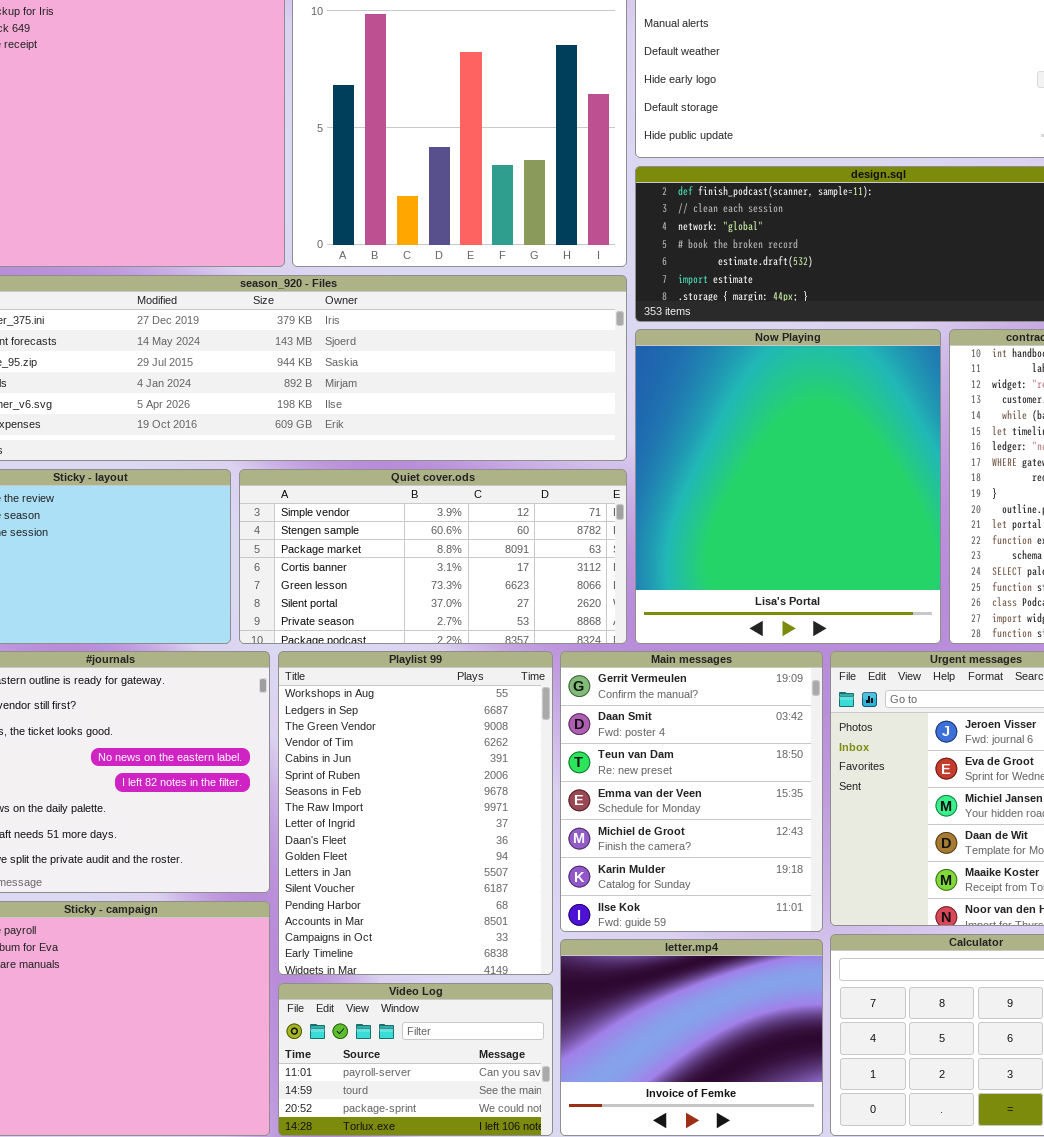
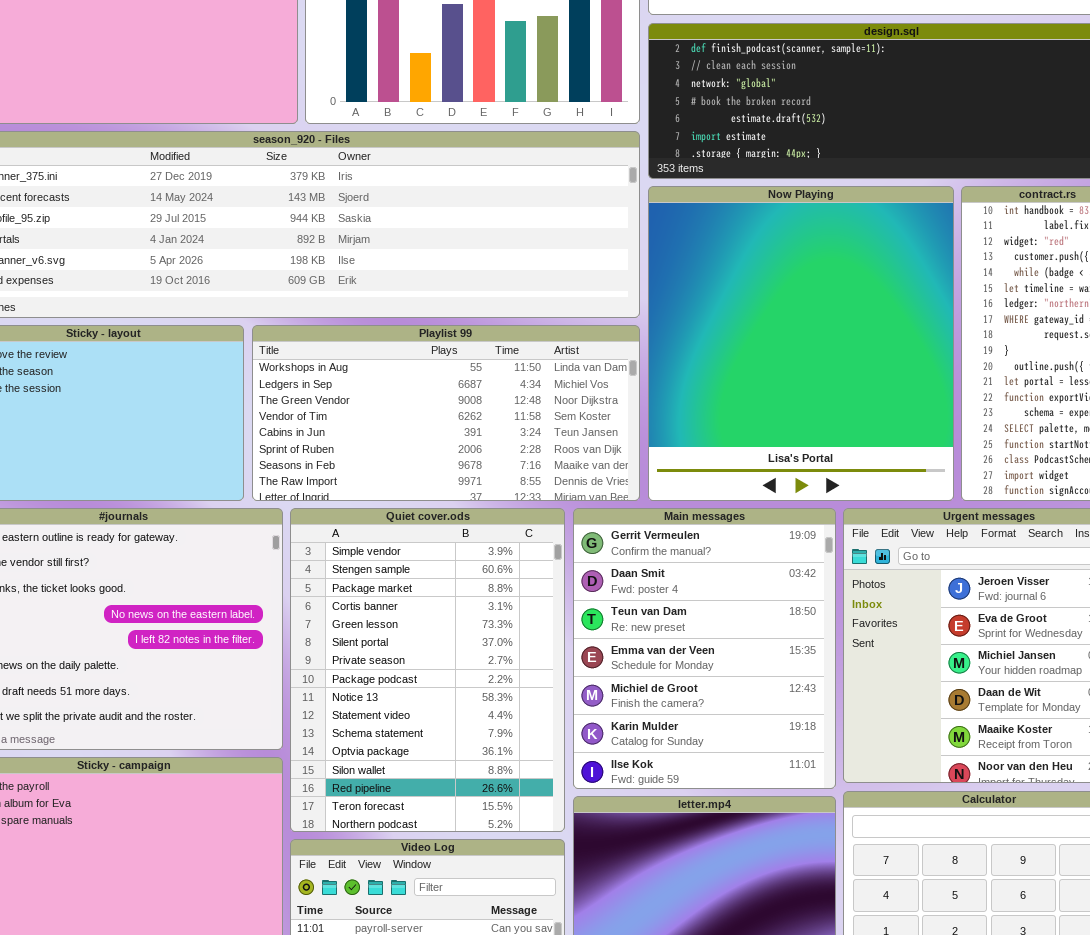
Quiet cover.ods: [239,469,627,644] -> [290,508,565,832], moved, resized
Playlist 99: [278,651,553,975] -> [252,325,640,501], moved, resized

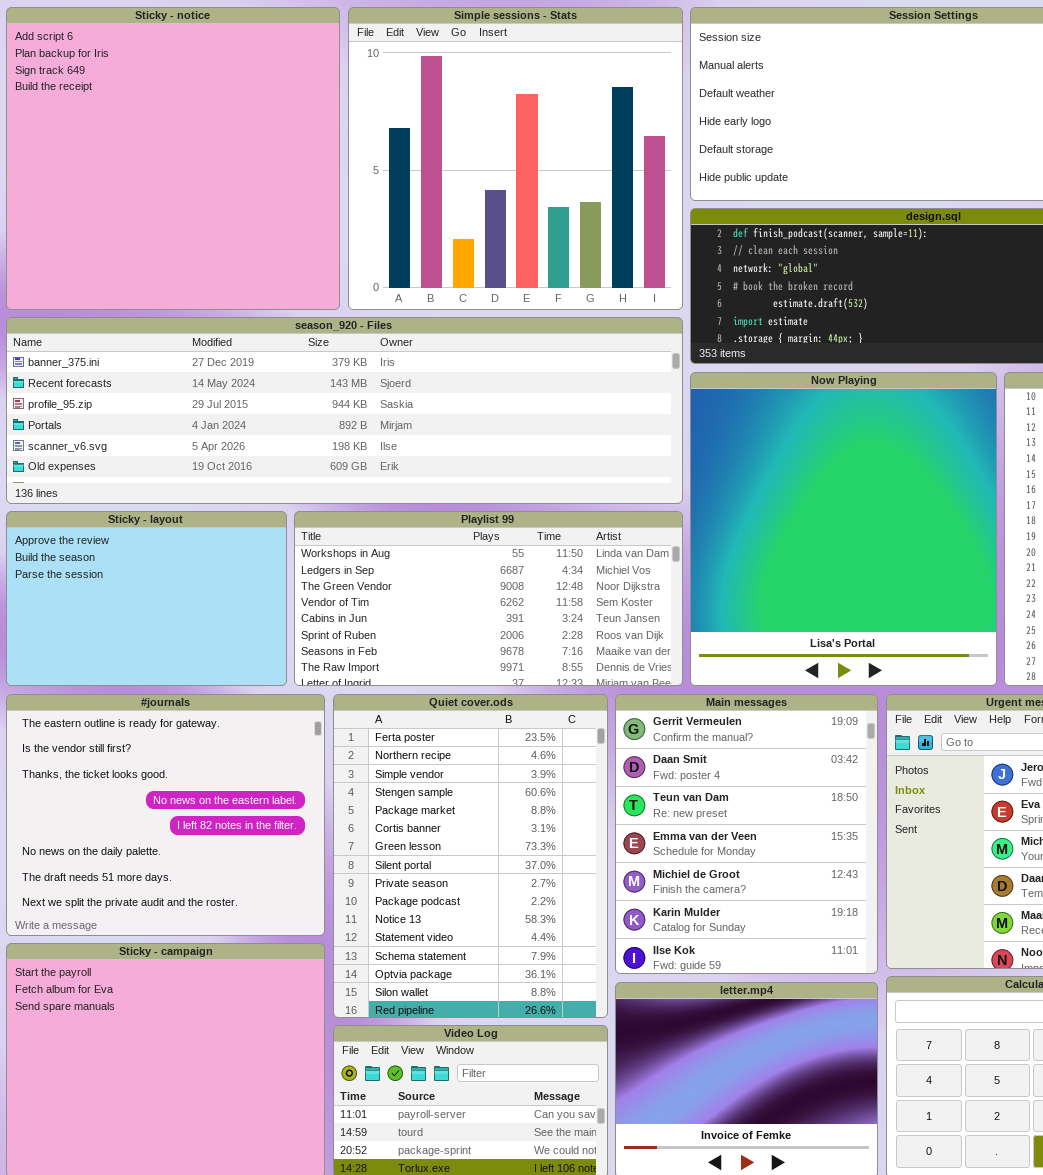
Quiet cover.ods: [290,508,565,832] -> [333,694,608,1018], scrolled up 2 rows

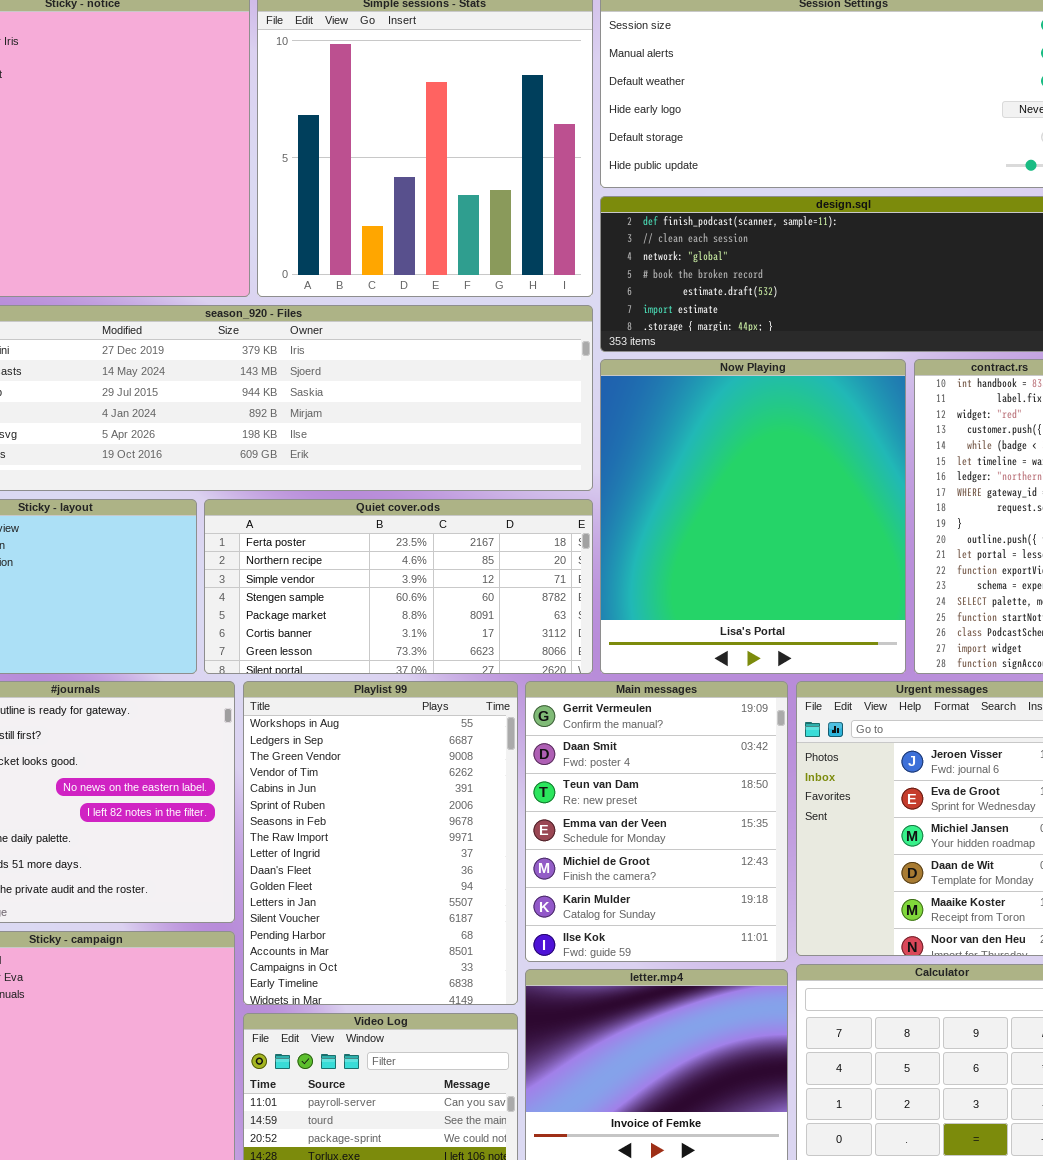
Playlist 99: [294,511,683,686] -> [243,681,518,1005], moved, resized
Quiet cover.ods: [333,694,608,1018] -> [204,499,593,674], moved, resized

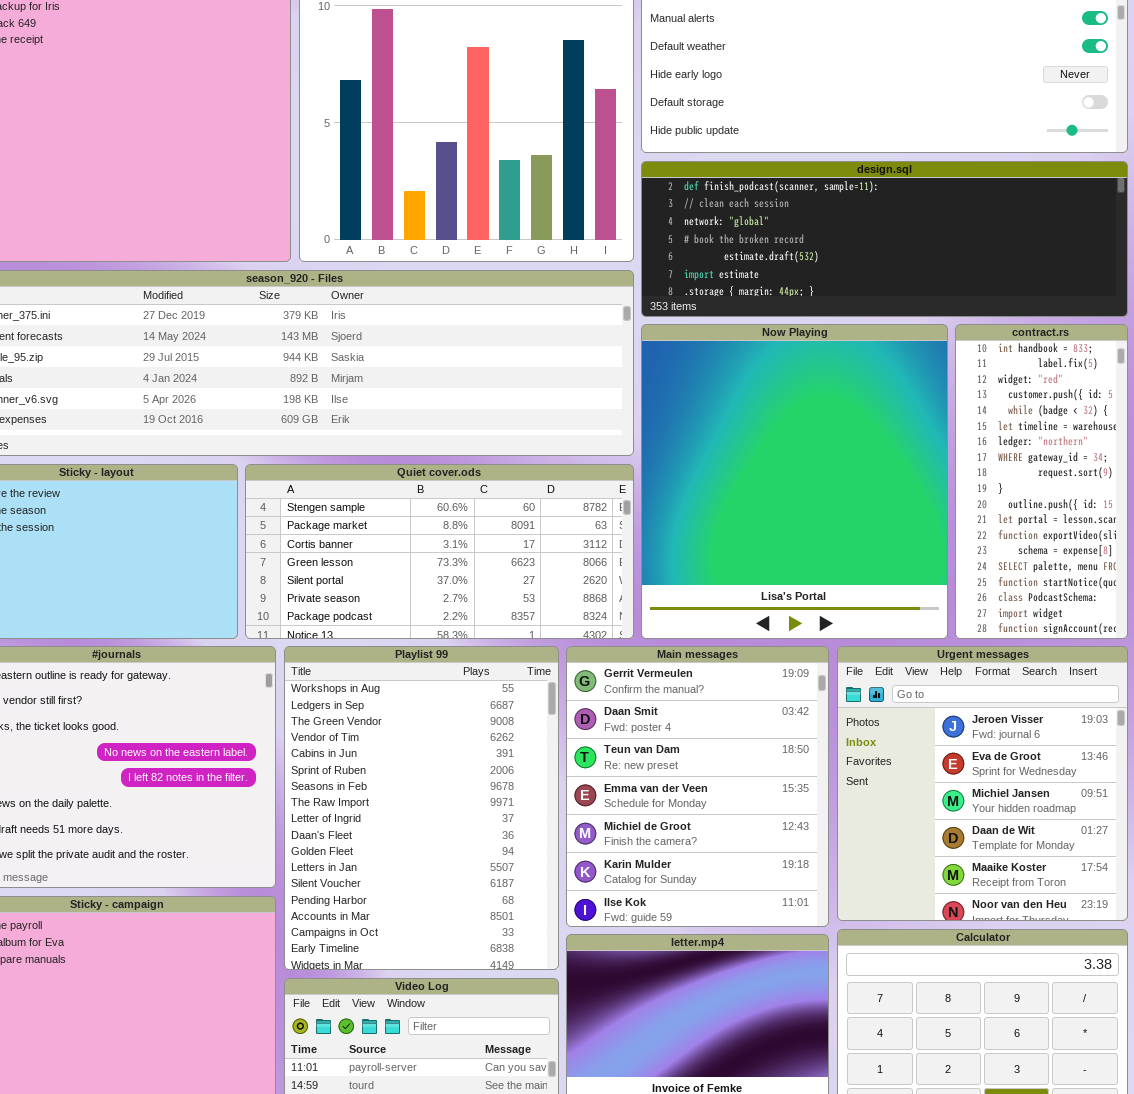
Quiet cover.ods: [204,499,593,674] -> [245,464,634,639], scrolled down 3 rows

